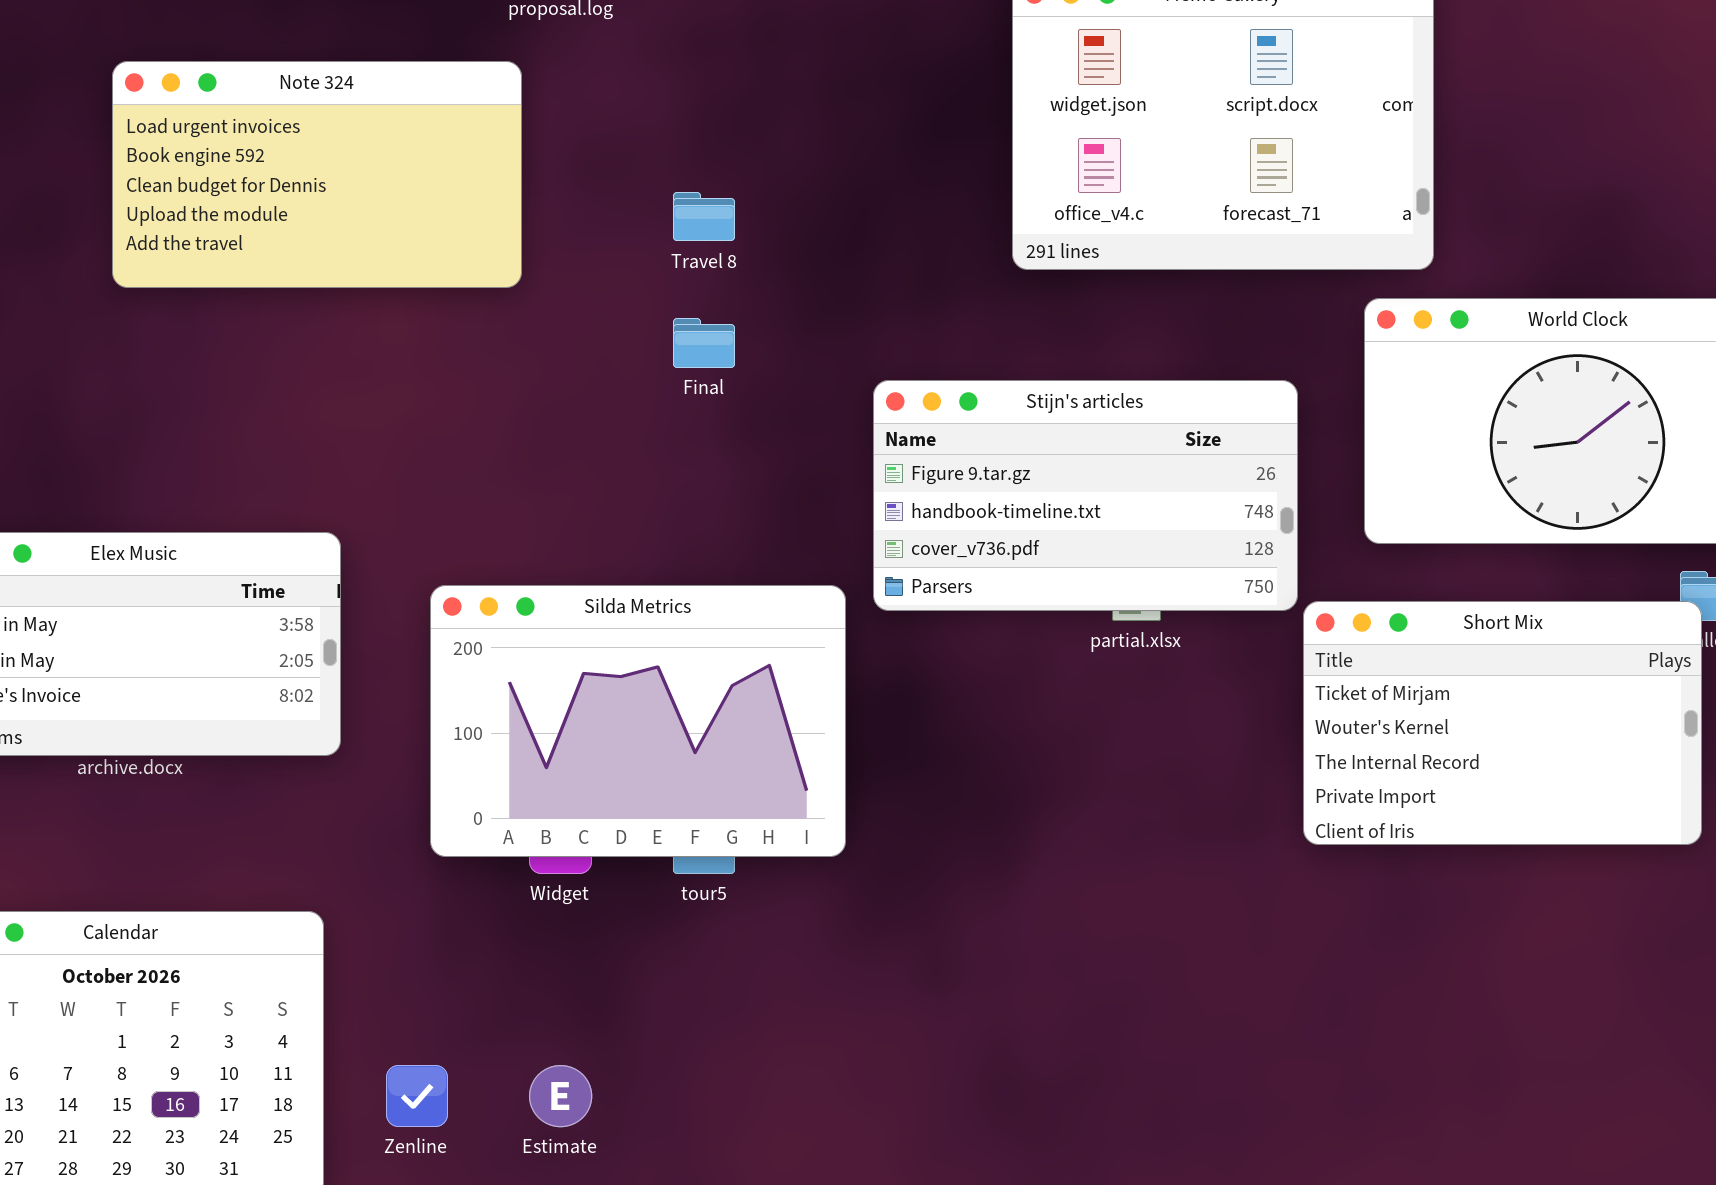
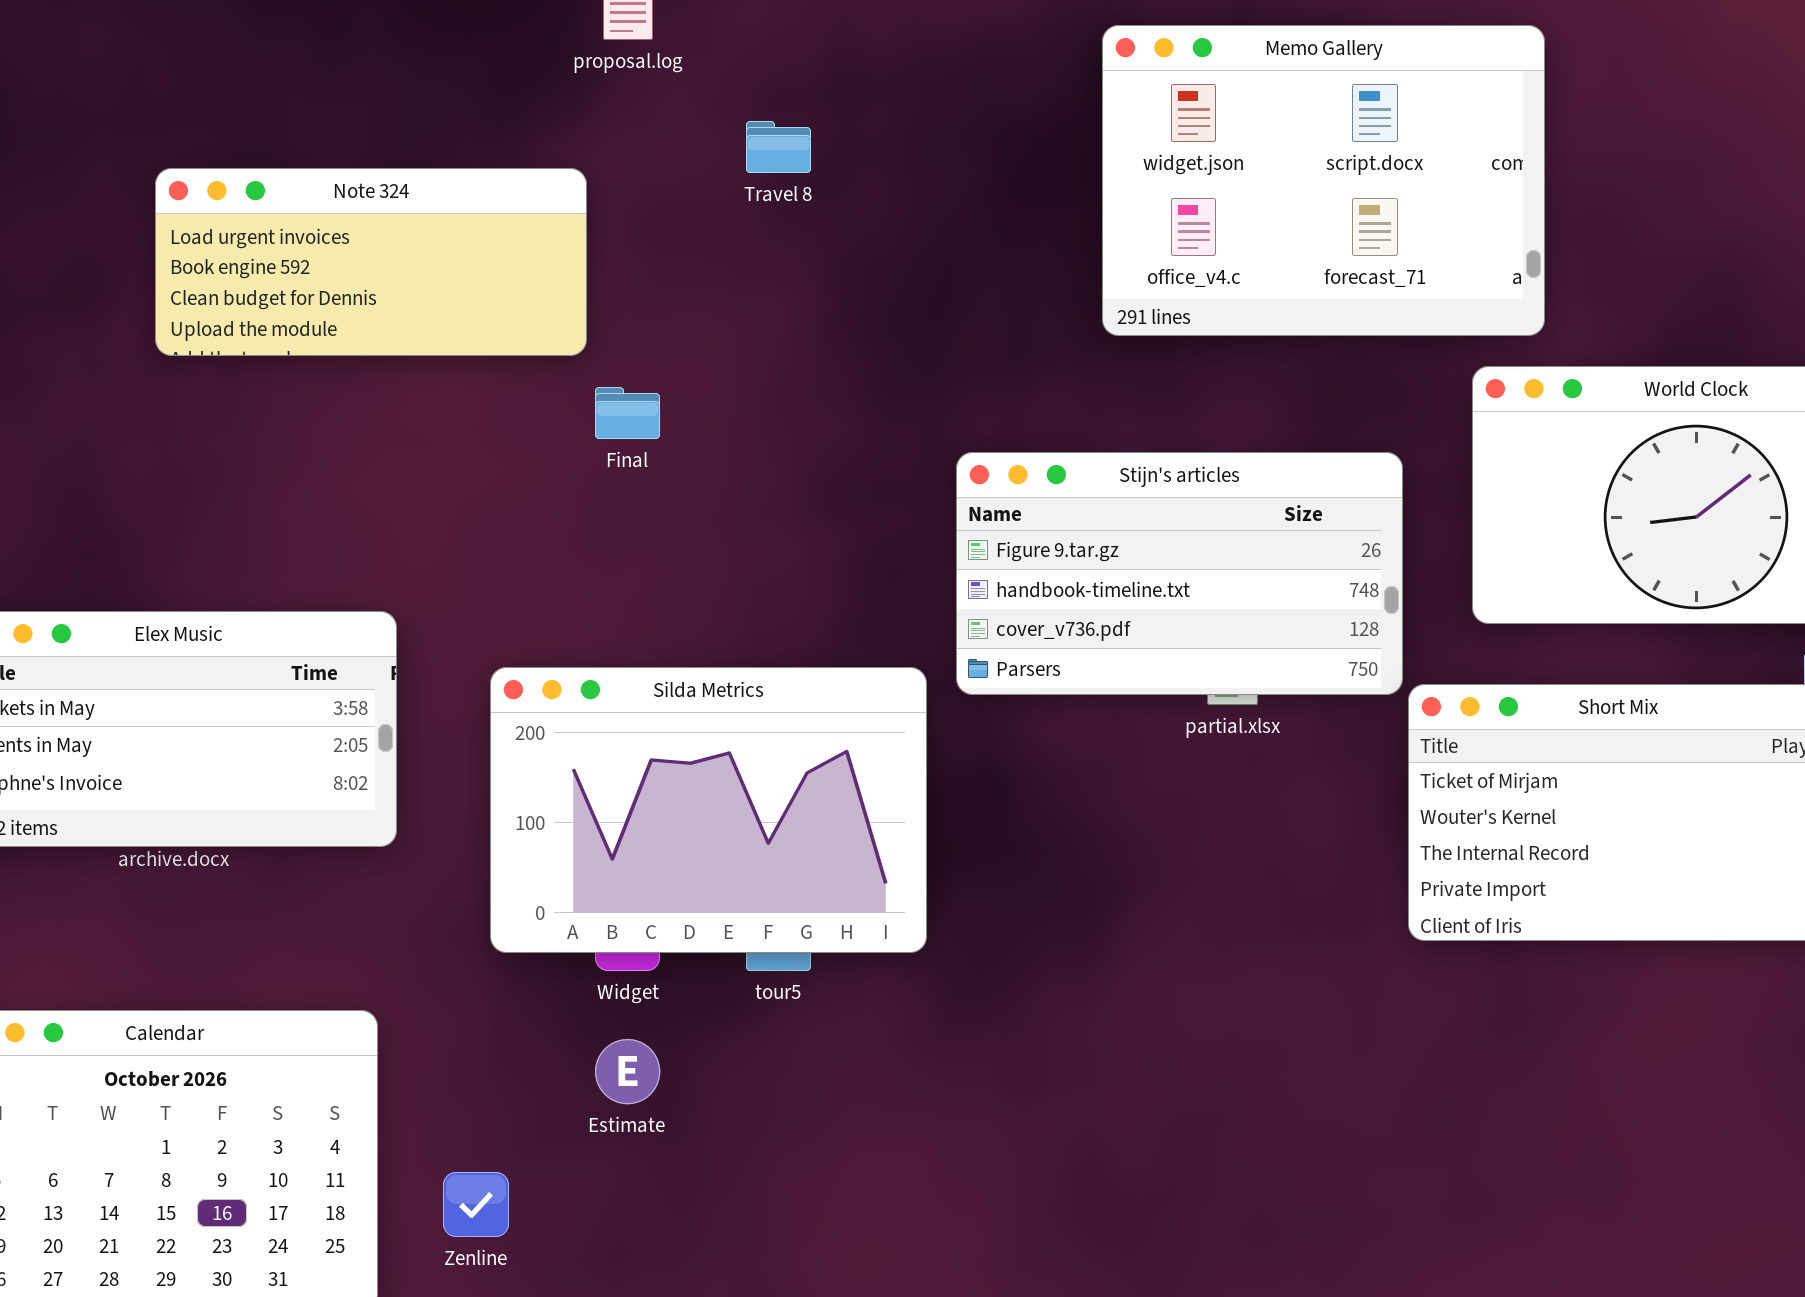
Note 324: [112,61,522,288] -> [155,168,587,356], resized
Travel 8: [673,192,735,241] -> [746,121,811,173], moved
Final: [673,318,735,368] -> [595,387,660,439], moved
Estimate: [529,1065,592,1127] -> [595,1039,660,1104], moved

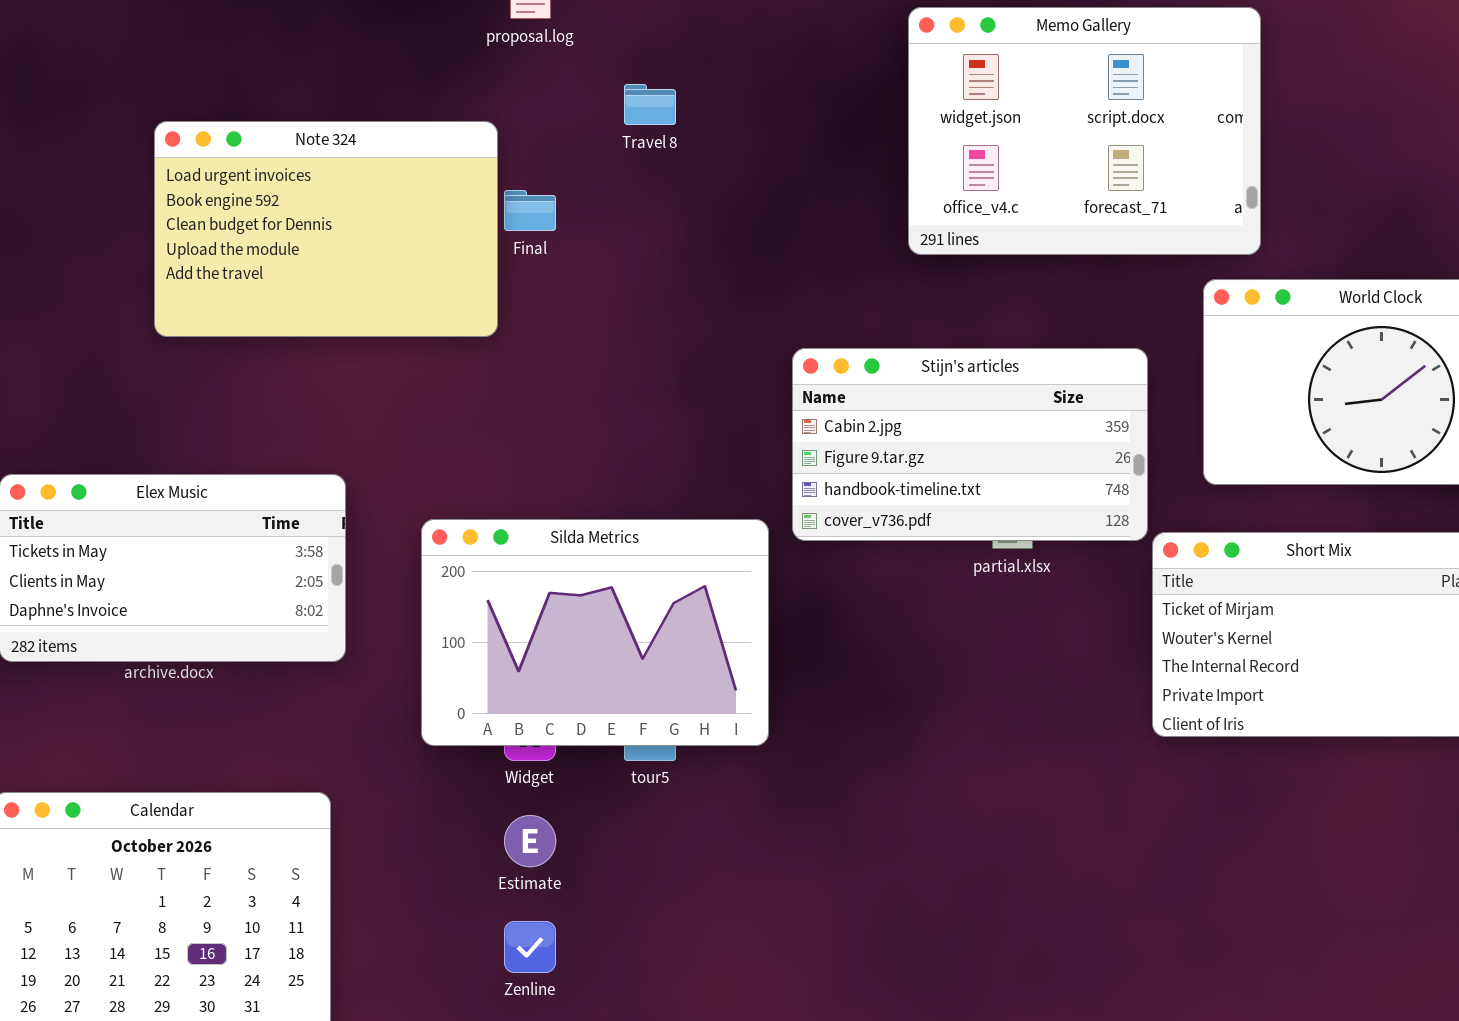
Note 324: [155,168,587,356] -> [154,121,498,337], resized
Final: [595,387,660,439] -> [504,190,556,231], moved
Stijn's articles: [956,452,1403,695] -> [792,348,1148,541], scrolled up 1 row
Zenline: [443,1172,509,1237] -> [504,921,556,973], moved

